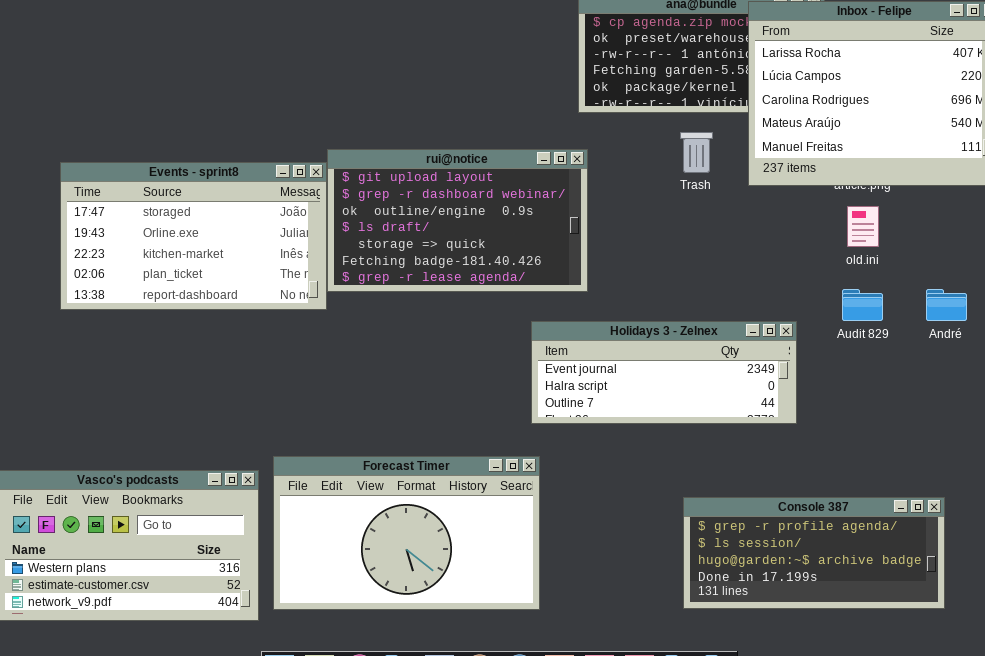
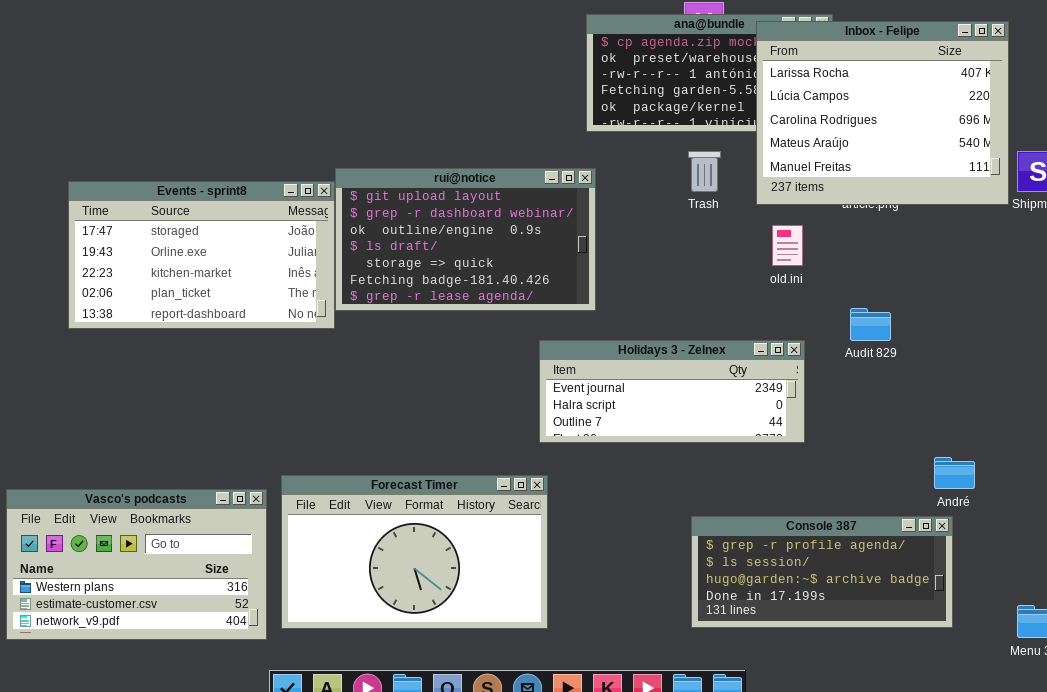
old.ini: [847,206,879,247] -> [772,225,803,266], moved
André: [926,289,967,321] -> [934,457,975,489], moved

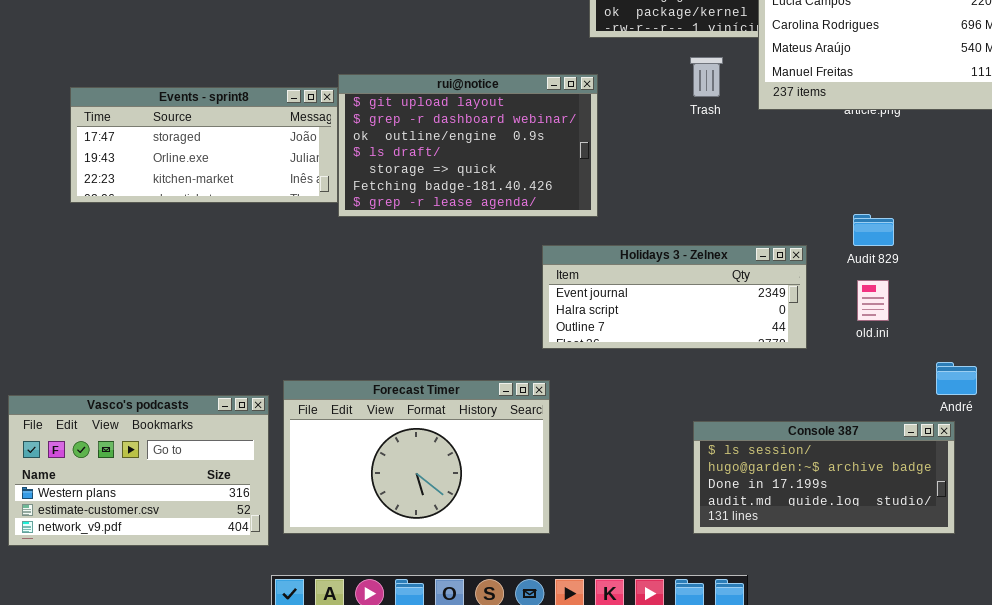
Events - sprint8: [68,181,335,329] -> [70,87,338,203], resized
old.ini: [772,225,803,266] -> [857,280,889,321], moved
Console 387: [691,516,953,628] -> [693,421,955,534], scrolled down 1 row

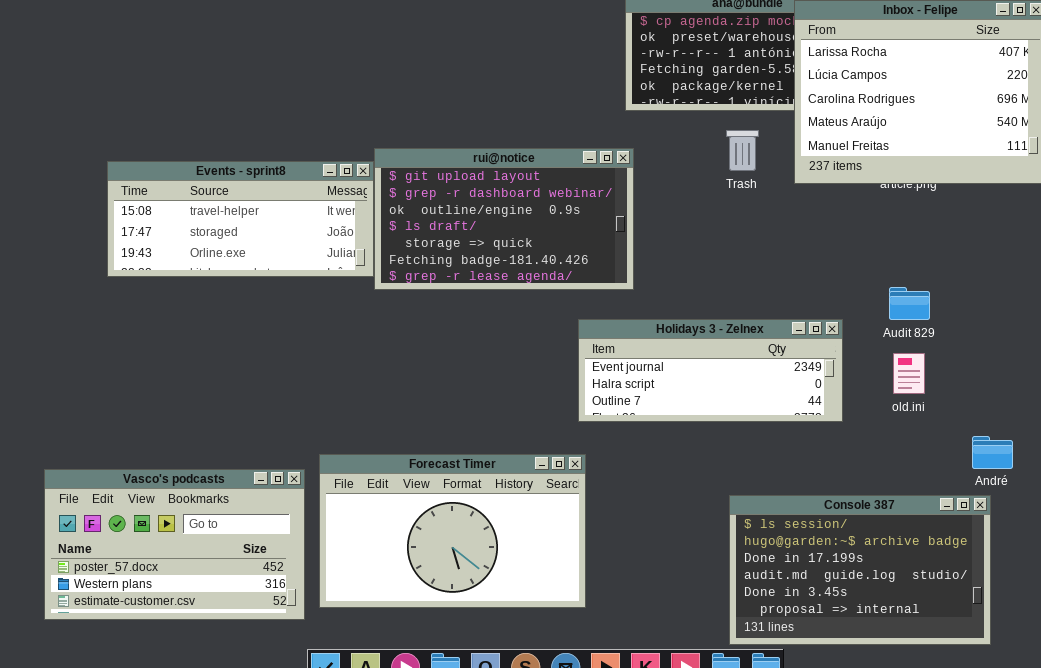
Events - sprint8: [70,87,338,203] -> [107,161,374,277], scrolled up 1 row
Vasco's podcasts: [8,395,269,546] -> [44,469,305,620], scrolled up 1 row
Console 387: [693,421,955,534] -> [729,495,991,645], resized

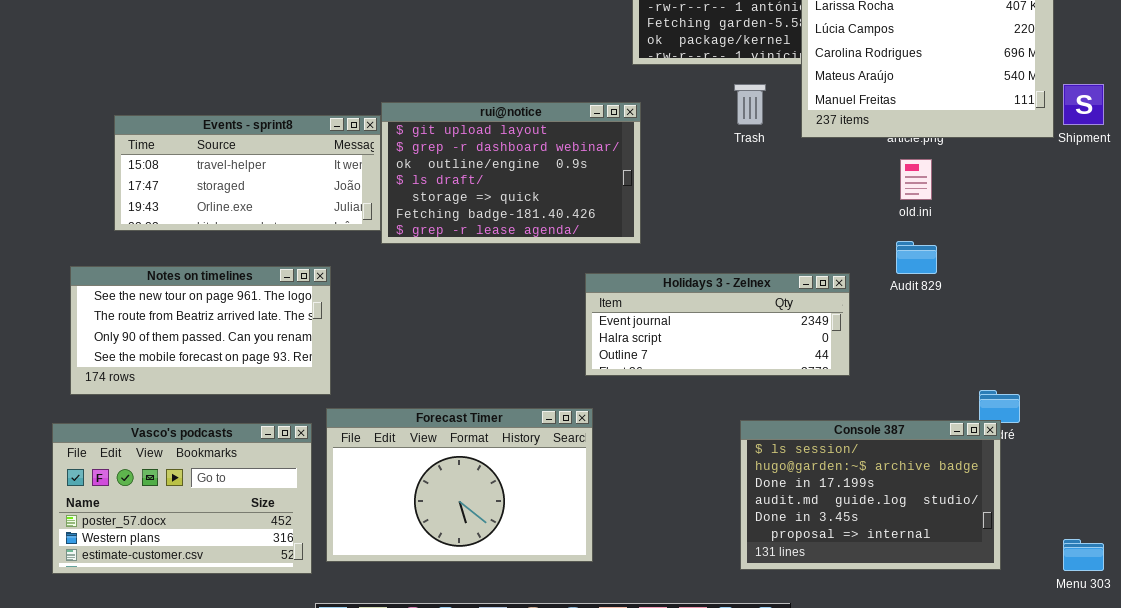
Notes on timelines: none -> [70,266,331,395], opened
old.ini: [893,353,925,394] -> [900,159,932,200], moved
Console 387: [729,495,991,645] -> [740,420,1001,570], moved

